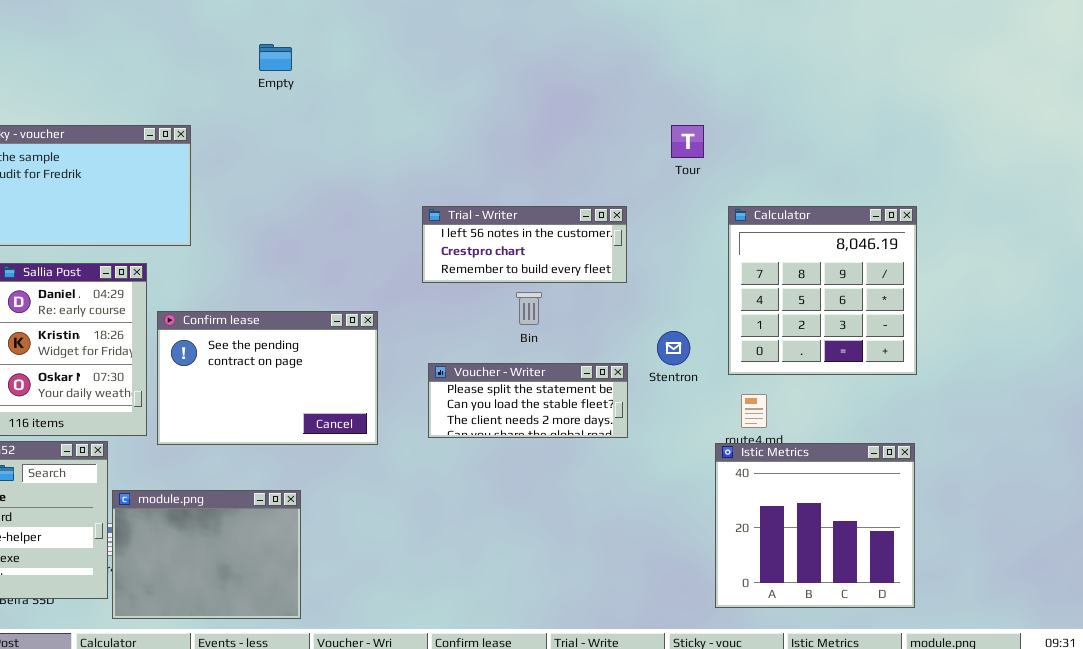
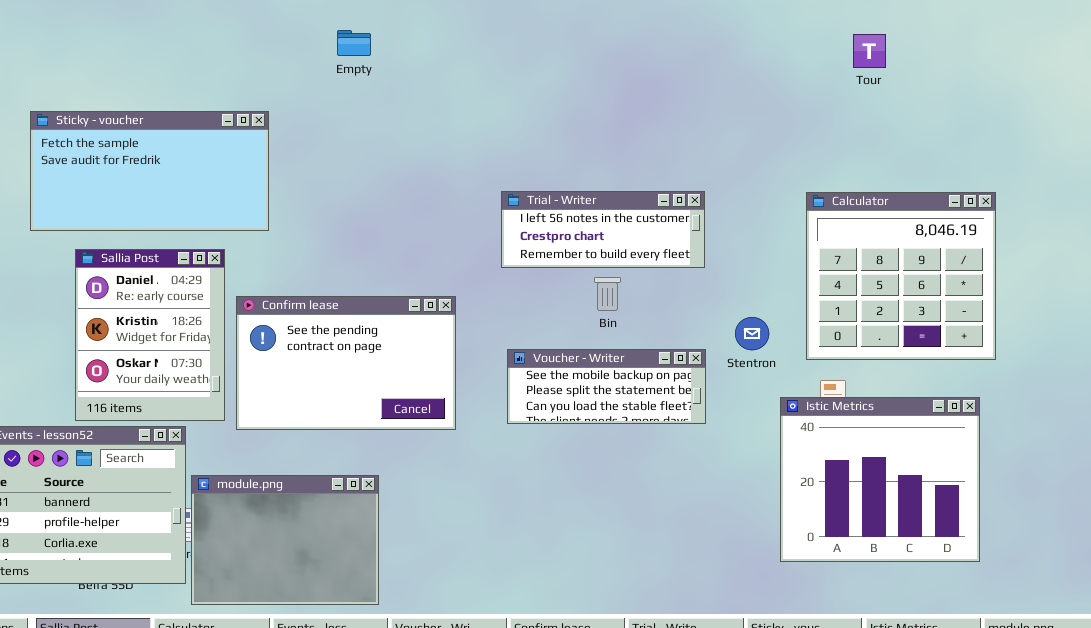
Tour: [671,125,704,158] -> [853,34,886,68], moved
Voucher - Writer: [428,363,628,438] -> [507,349,706,424], scrolled up 1 row
Istic Metrics: [715,443,915,608] -> [780,397,980,562], moved

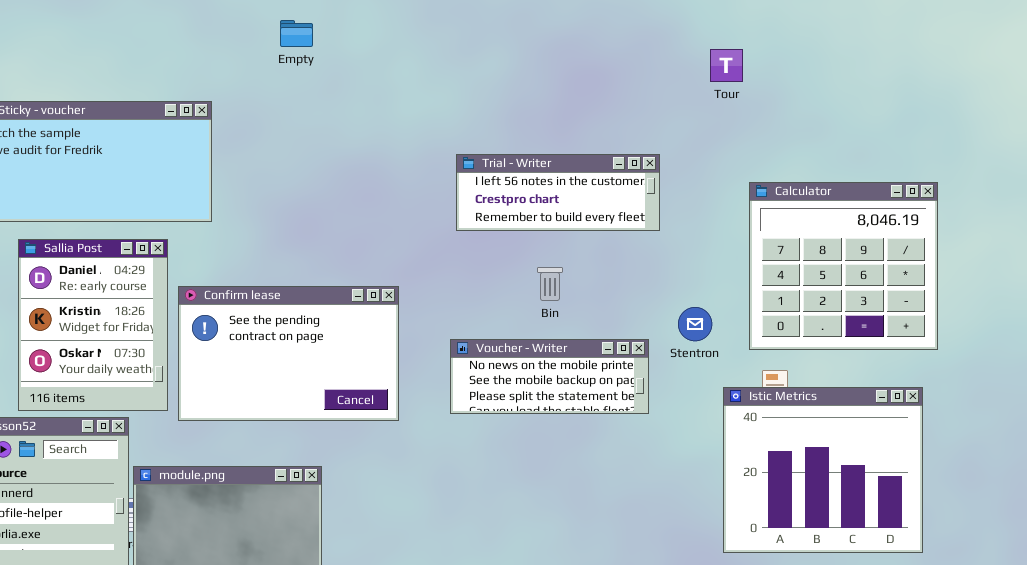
Tour: [853,34,886,68] -> [710,49,743,82], moved
Trial - Writer: [501,191,705,268] -> [456,154,660,231], moved
Voucher - Writer: [507,349,706,424] -> [450,339,649,414], scrolled up 1 row

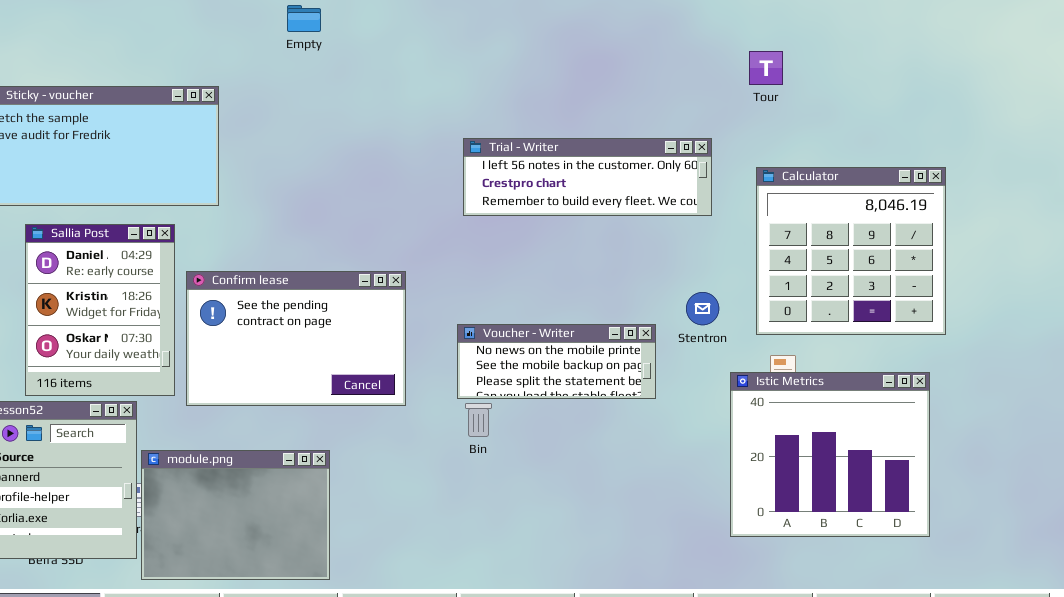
Tour: [710,49,743,82] -> [749,51,783,85], moved
Trial - Writer: [456,154,660,231] -> [463,138,712,216], resized
Bin: [537,267,563,301] -> [465,403,492,437], moved

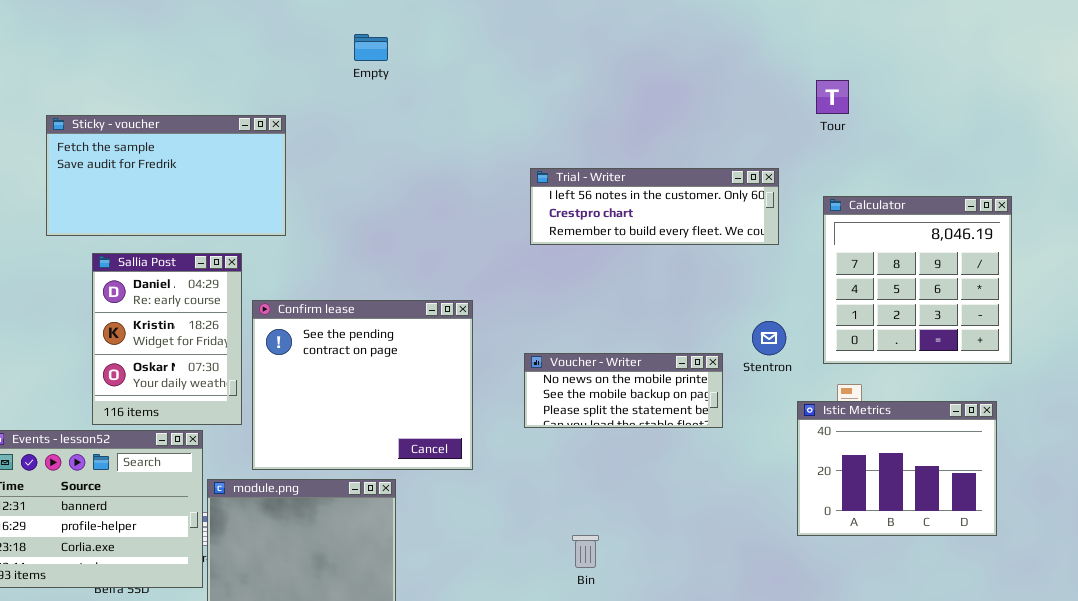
Confirm lease: [186,271,406,406] -> [252,300,473,470], resized
Istic Metrics: [730,372,930,537] -> [797,401,997,536], resized
Bin: [465,403,492,437] -> [572,535,599,568], moved

